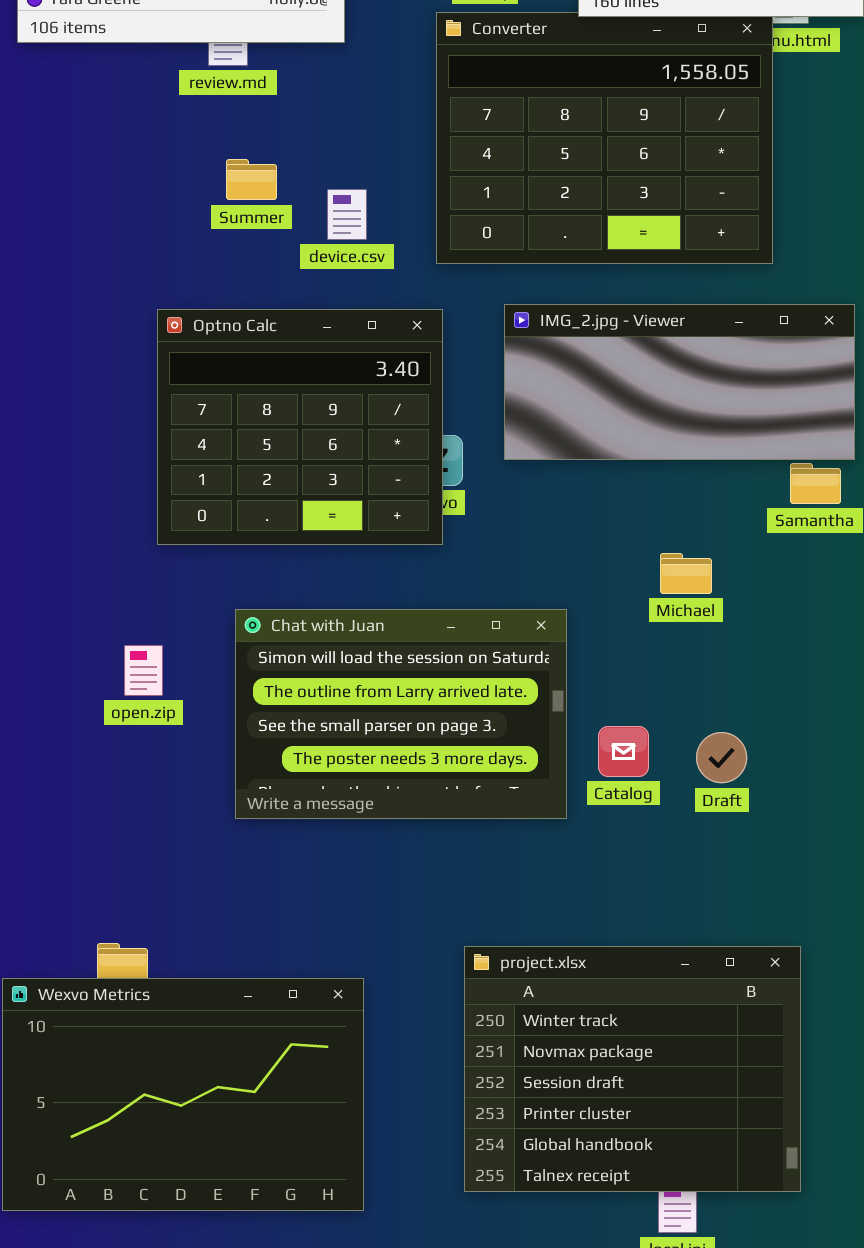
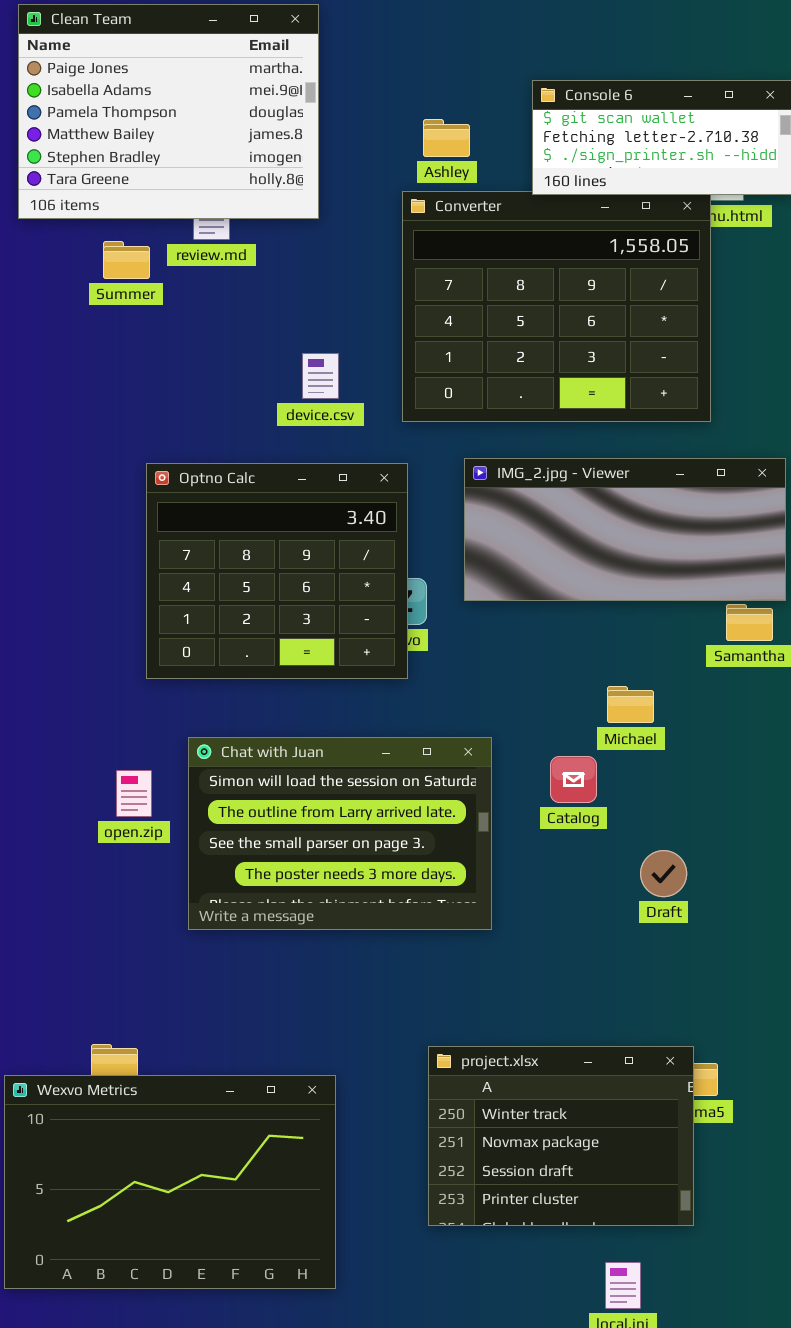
Summer: [226,159,277,200] -> [103,241,150,279], moved
Chat with Juan: [235,609,567,819] -> [188,737,492,930], moved
Catalog: [598,726,649,777] -> [550,756,597,803], moved
project.xlsx: [464,946,801,1192] -> [428,1046,694,1226], resized

